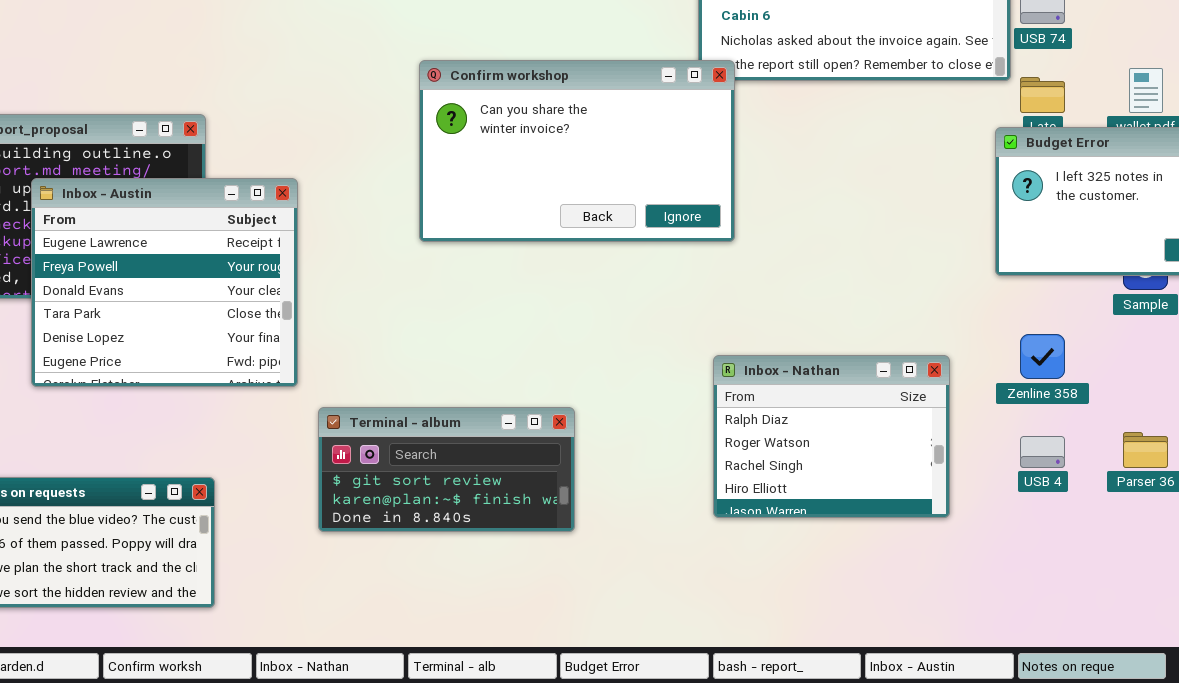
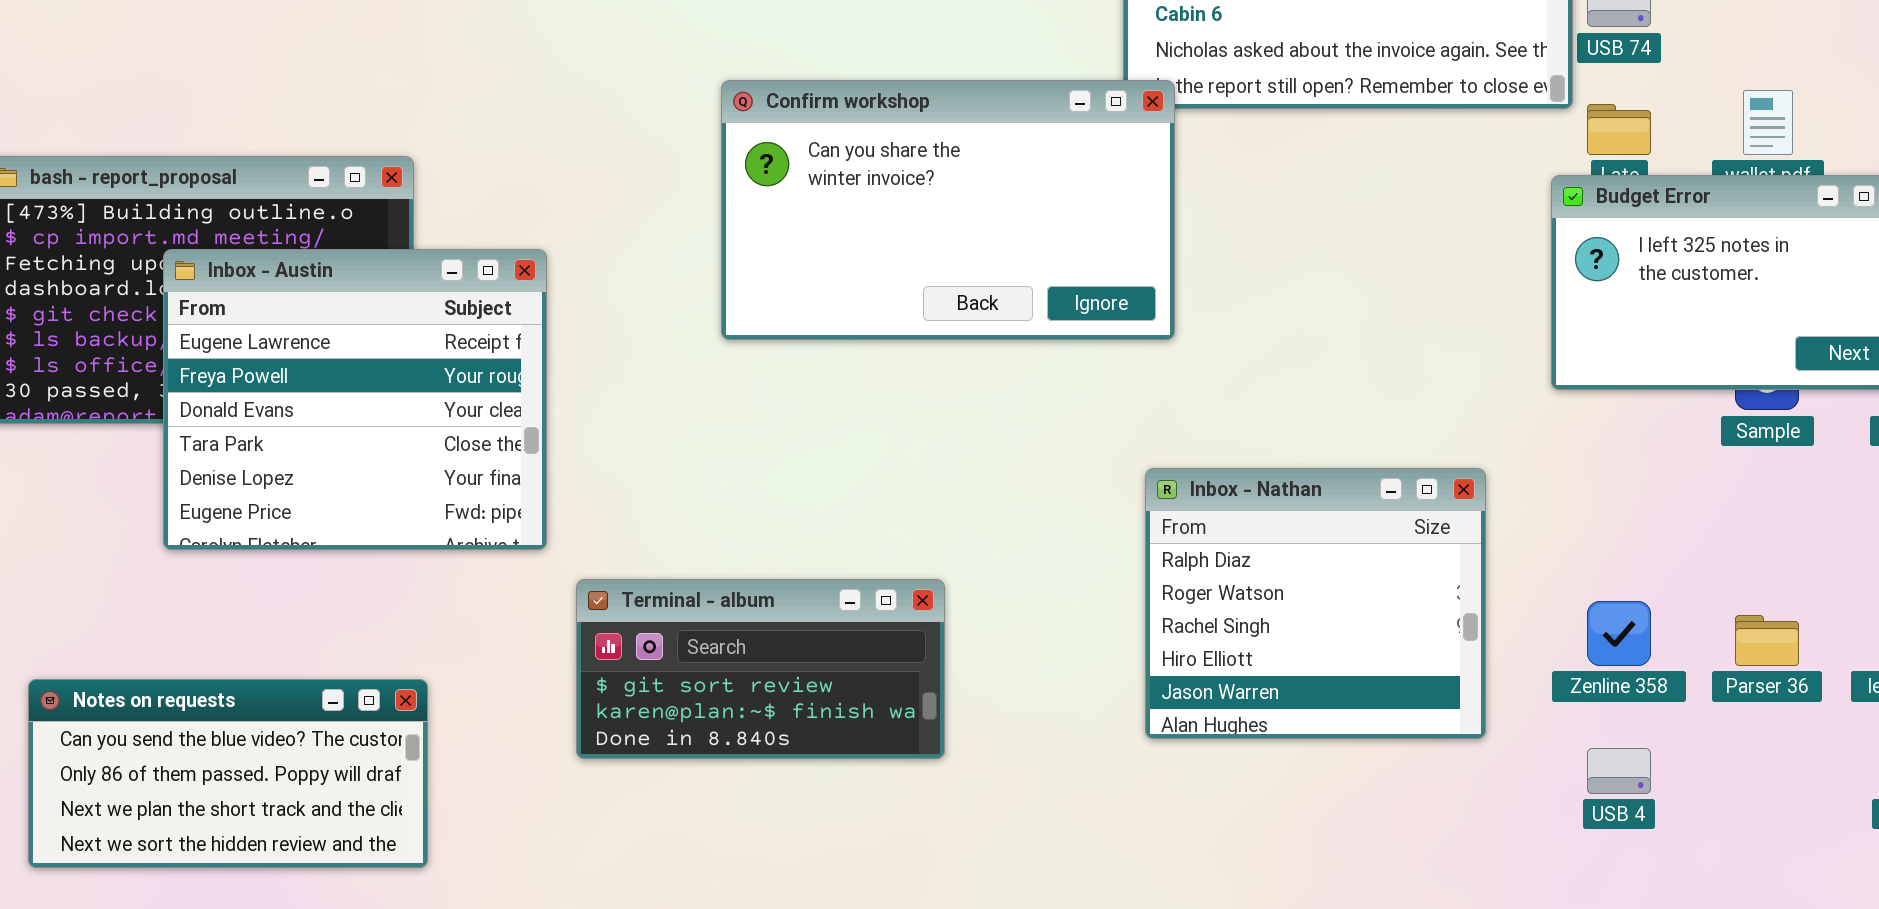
Zenline 358: [1020,334,1065,379] -> [1587,601,1651,666], moved
Inbox - Nathan: [713,355,950,518] -> [1145,468,1486,739], resized
USB 4: [1020,436,1065,468] -> [1587,748,1651,794], moved

